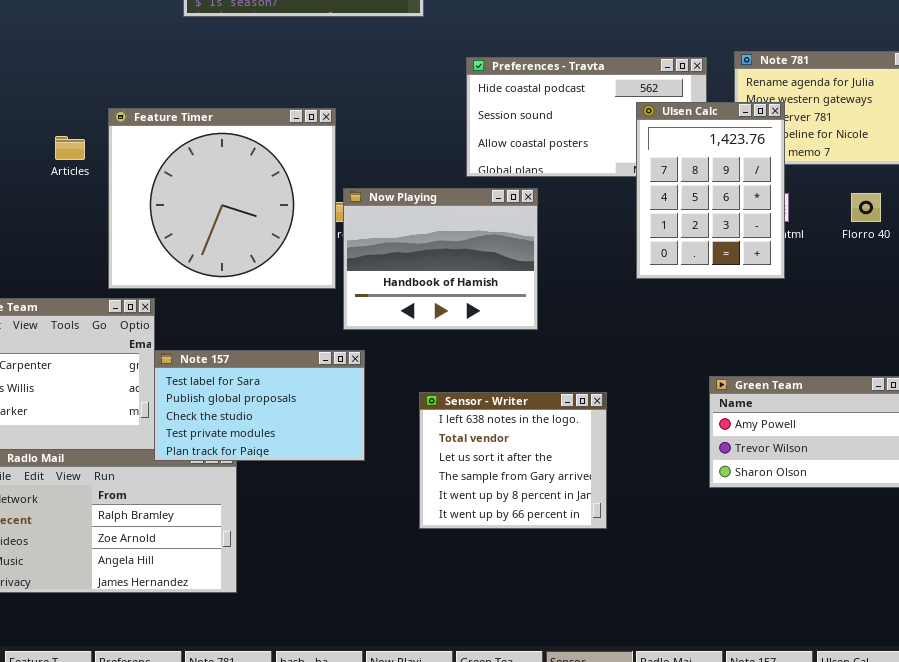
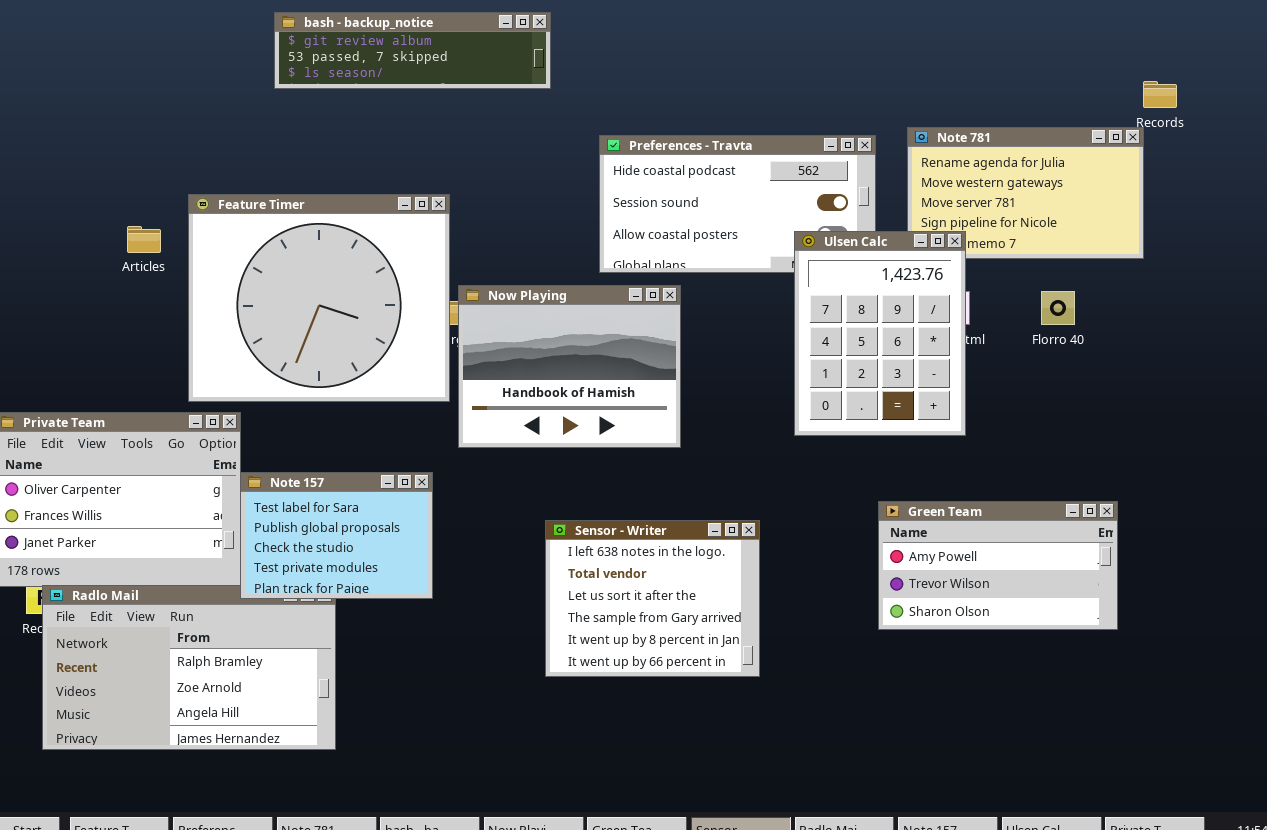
Ulsen Calc: [636,102,785,279] -> [794,231,966,436], moved
Note 157: [154,350,365,461] -> [240,472,433,599], resized

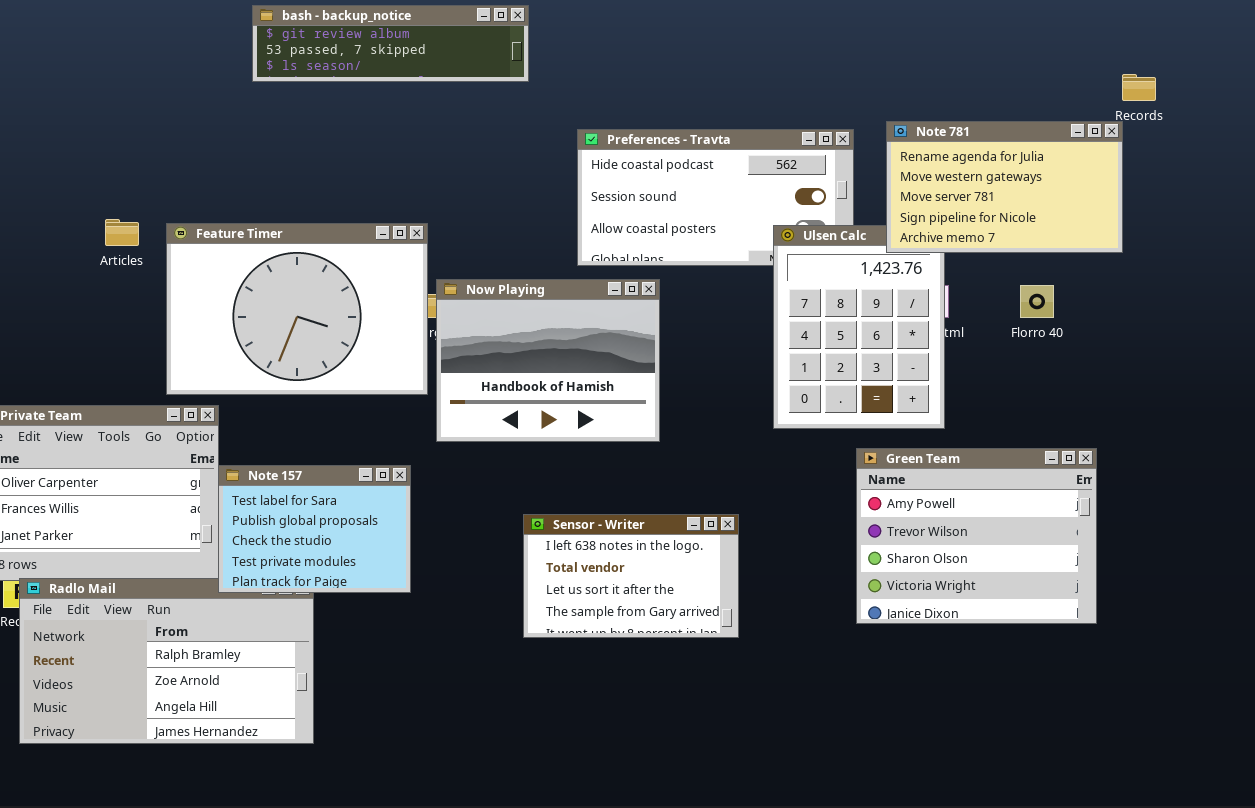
Note 781: [907,127,1144,259] -> [886,121,1123,253], raised
Feature Timer: [188,194,450,402] -> [166,223,428,395], resized
Green Team: [878,501,1118,630] -> [856,448,1097,624], resized
Sensor - Writer: [545,520,760,677] -> [523,514,739,638], resized

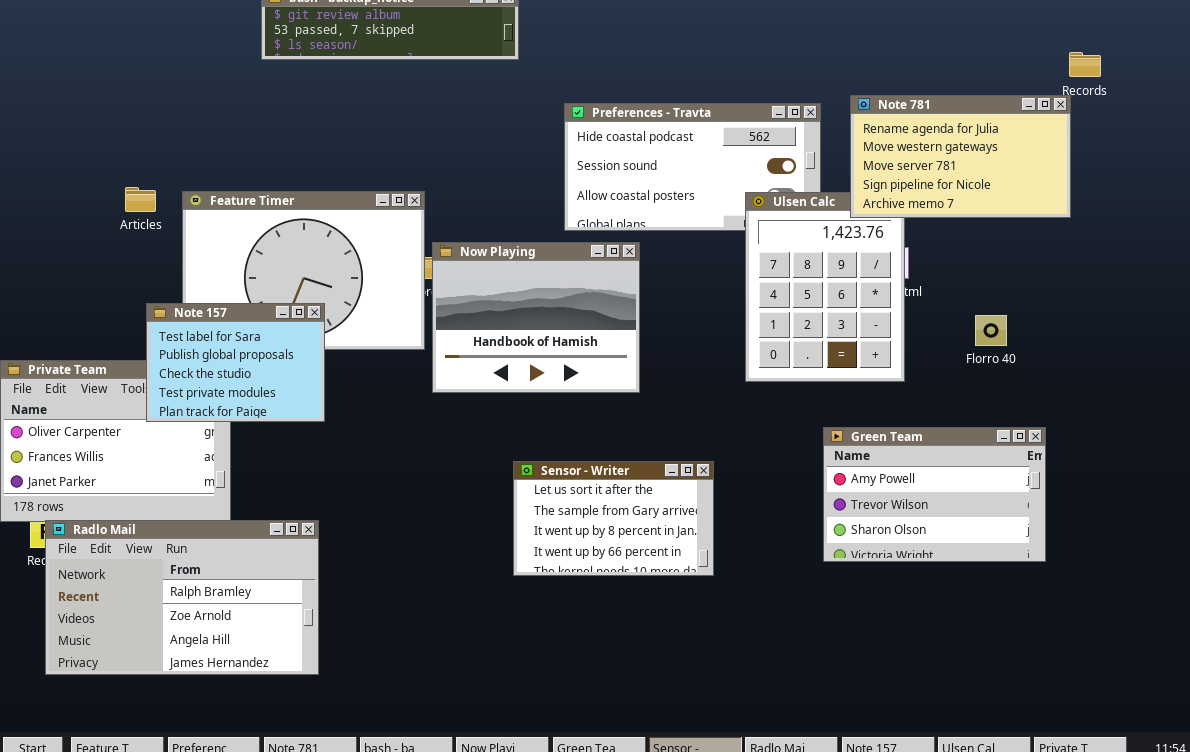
Florro 40: [1020,285,1054,318] -> [975,315,1007,346], moved
Green Team: [856,448,1097,624] -> [823,427,1046,562], resized
Note 157: [218,465,411,593] -> [146,303,325,422], moved
Sensor - Writer: [523,514,739,638] -> [513,461,714,576], scrolled down 2 rows

